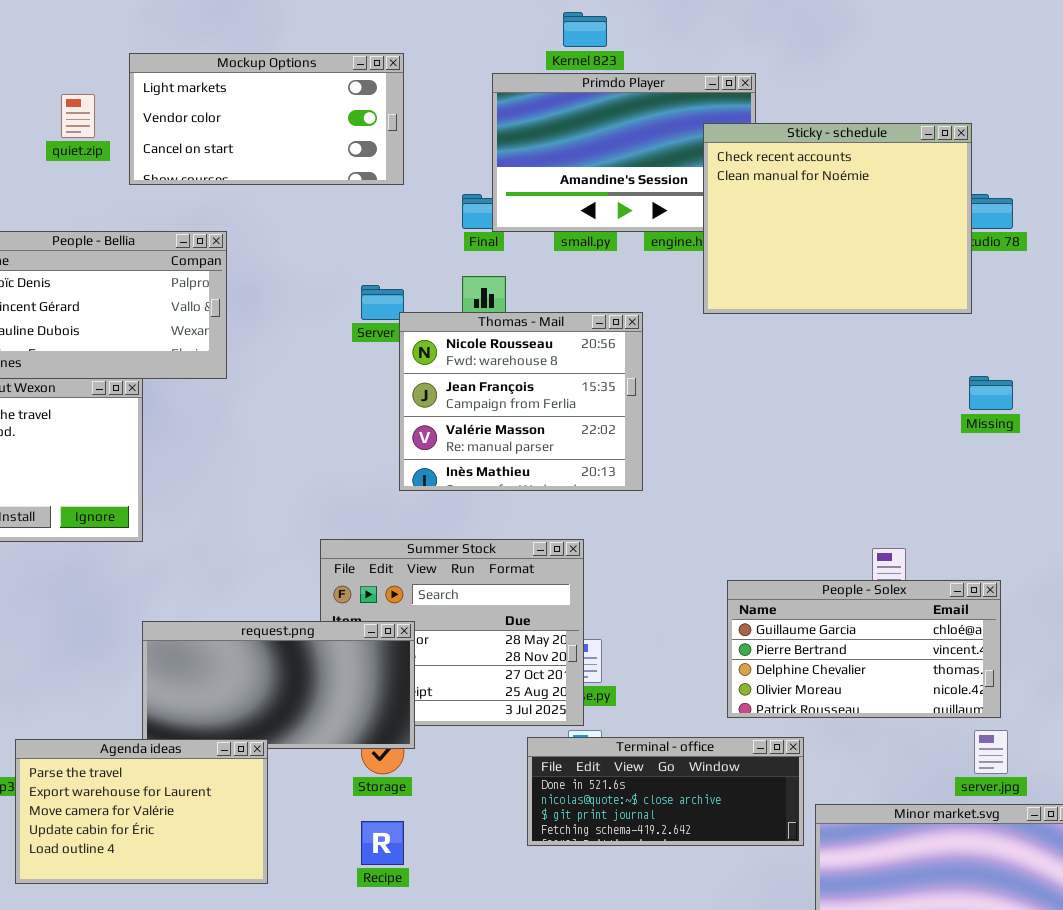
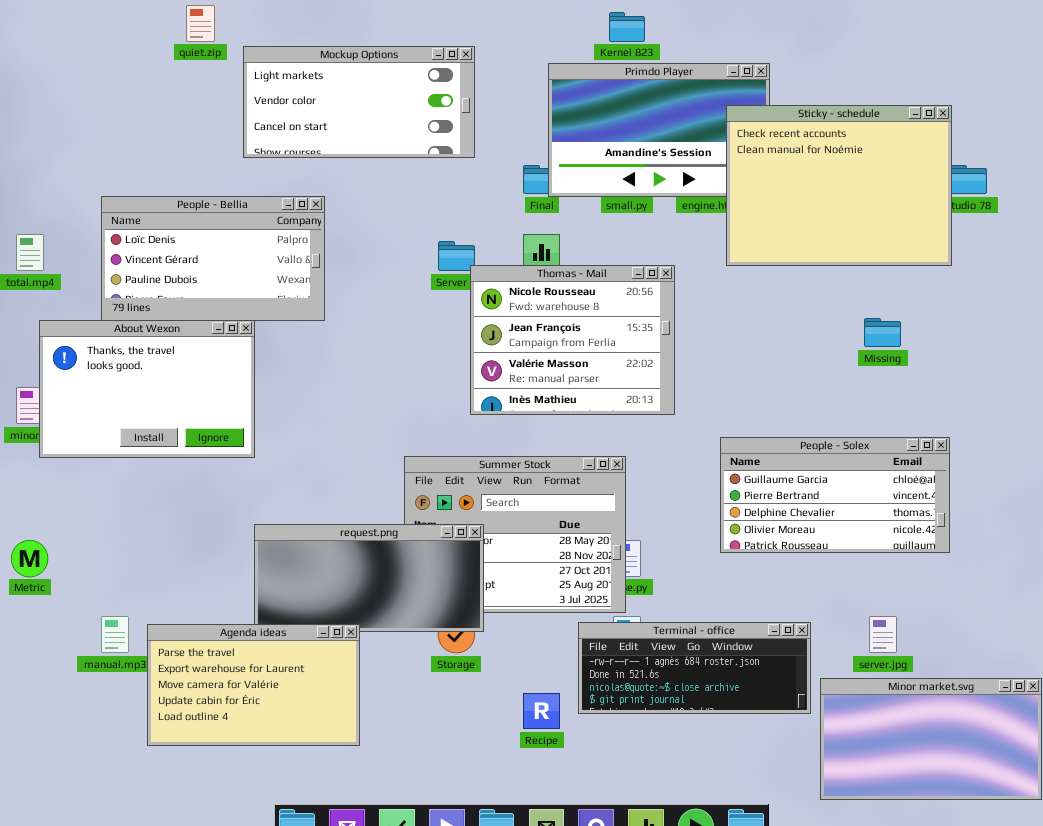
quiet.zip: [61,94,95,138] -> [186,5,215,42], moved
Missing: [969,376,1013,410] -> [864,318,901,347], moved
People - Solex: [727,580,1001,718] -> [720,437,950,553], moved
server.jpg: [974,730,1008,774] -> [869,616,897,653], moved
Terminal - office: [527,737,804,846] -> [578,622,811,714], scrolled up 1 row
Recipe: [361,821,404,865] -> [523,693,560,729], moved

